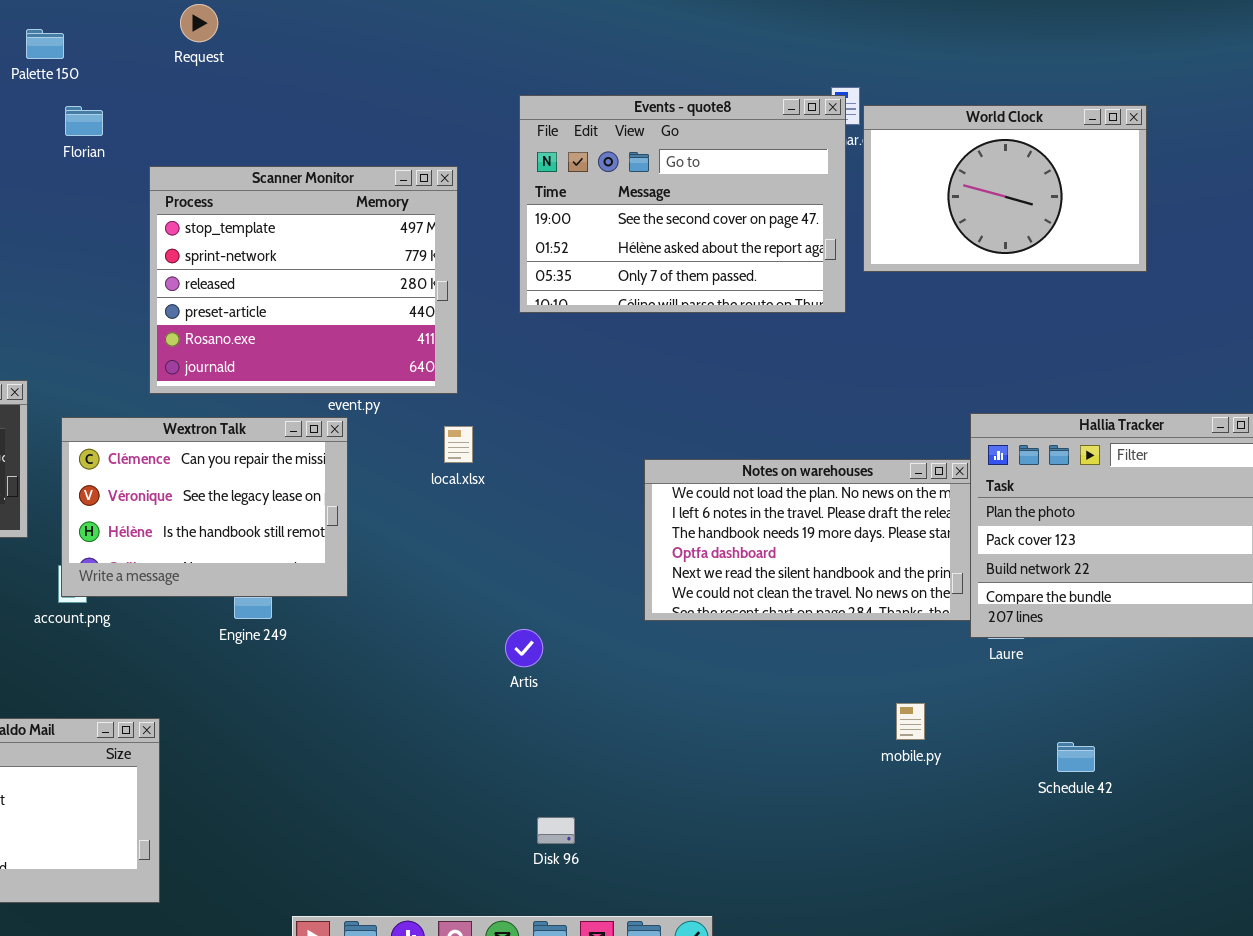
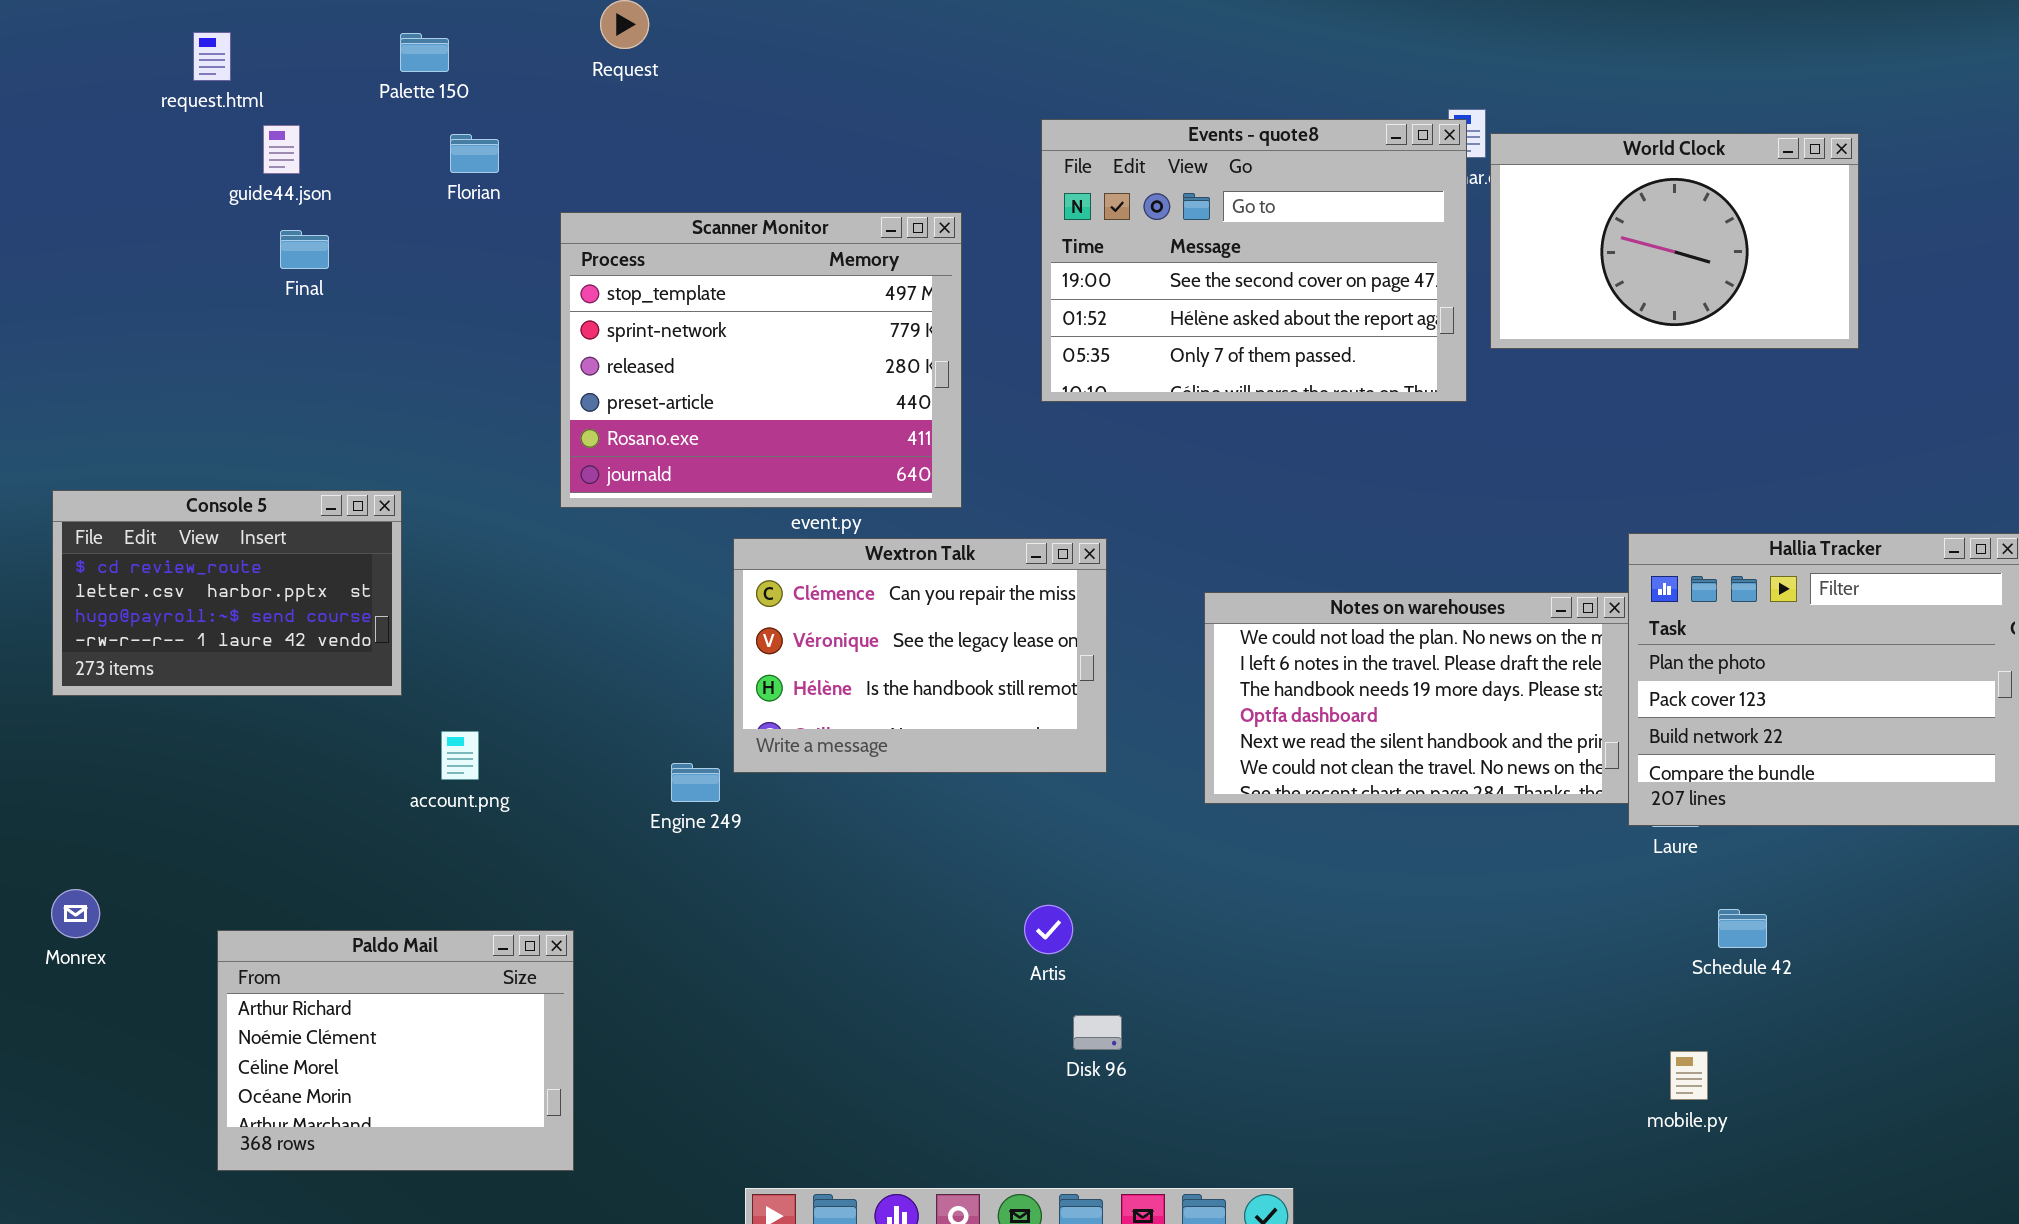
Wextron Talk: [61,417,348,597] -> [733,538,1107,773], moved
Artis: [505,629,543,667] -> [1024,905,1073,954], moved
mobile.py: [896,703,925,740] -> [1670,1051,1708,1100], moved
Schedule 42: [1057,742,1095,772] -> [1718,909,1767,948], moved
Disk 96: [537,817,575,844] -> [1073,1015,1122,1050], moved

